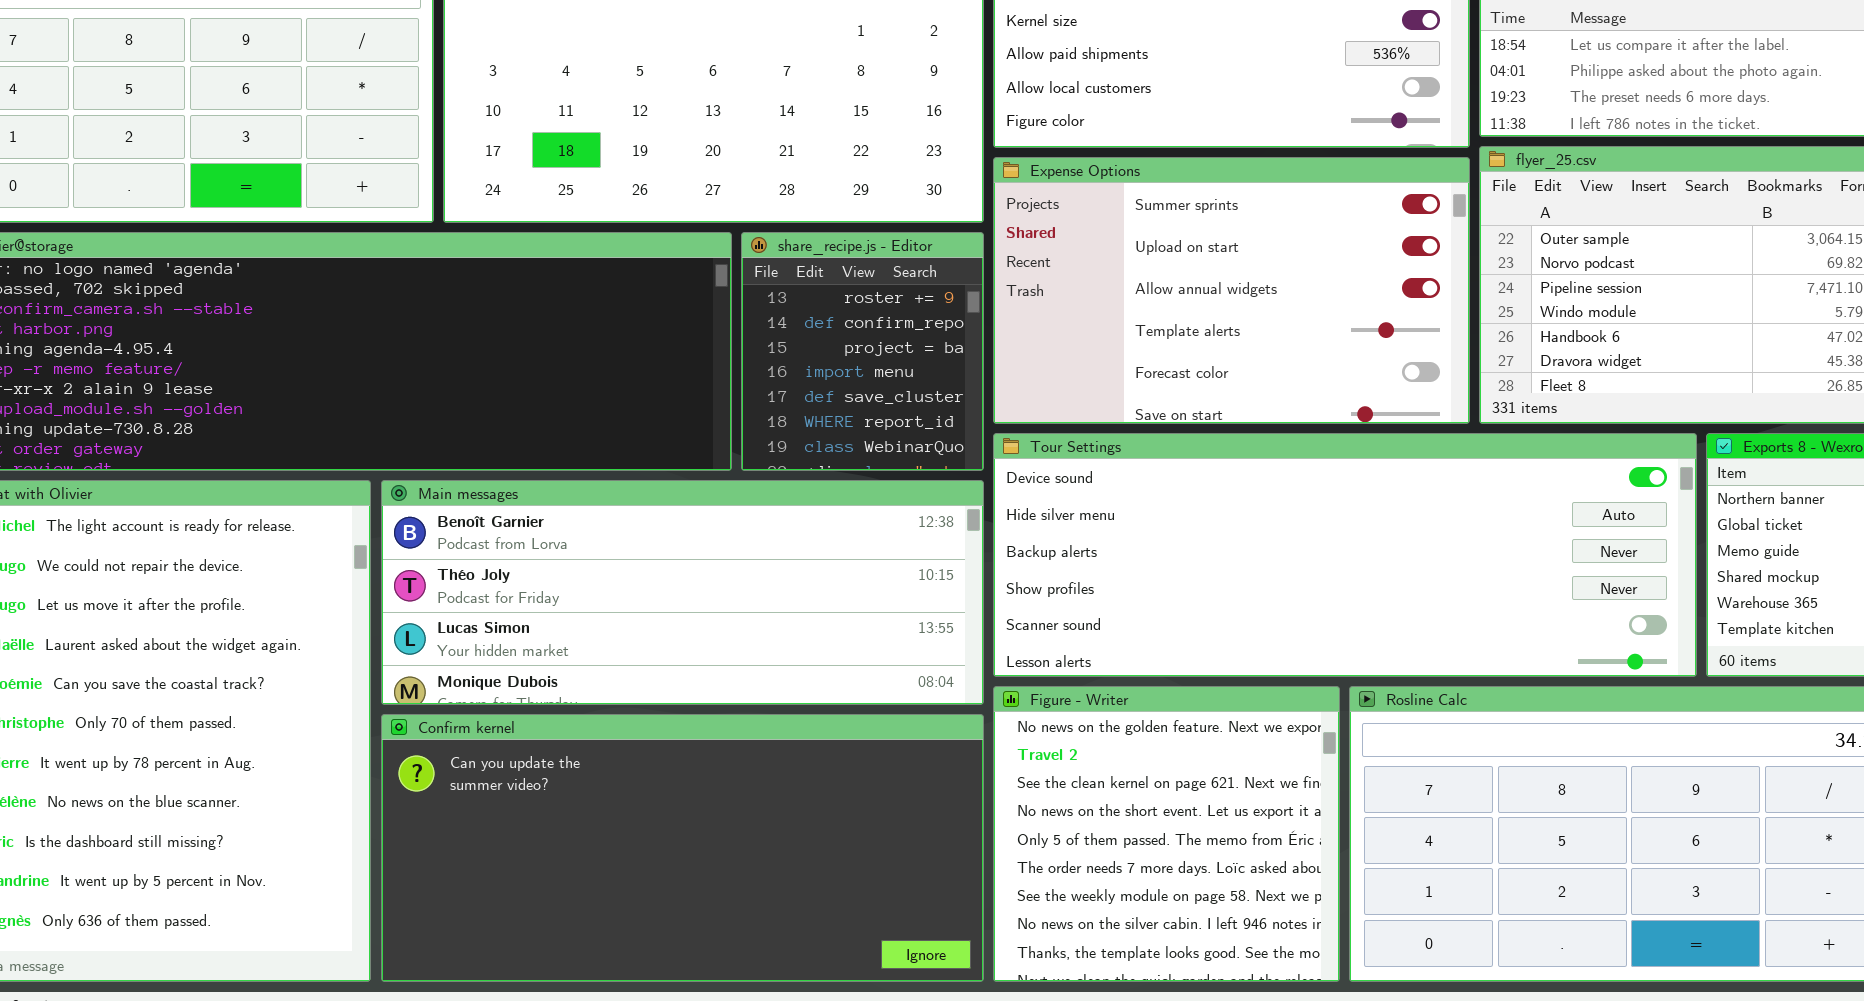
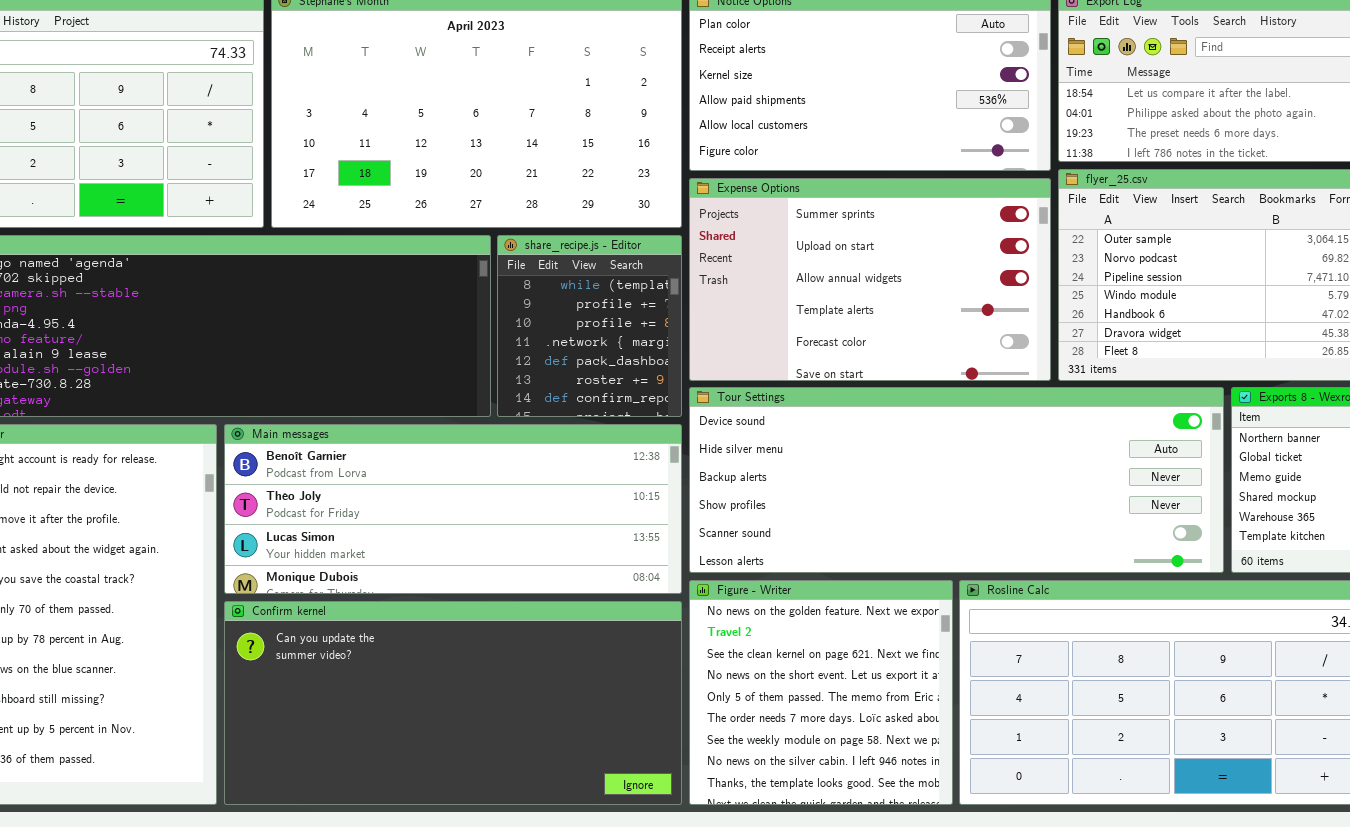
share_recipe.js - Editor: [741,232,984,471] -> [497,235,682,417], scrolled up 5 rows

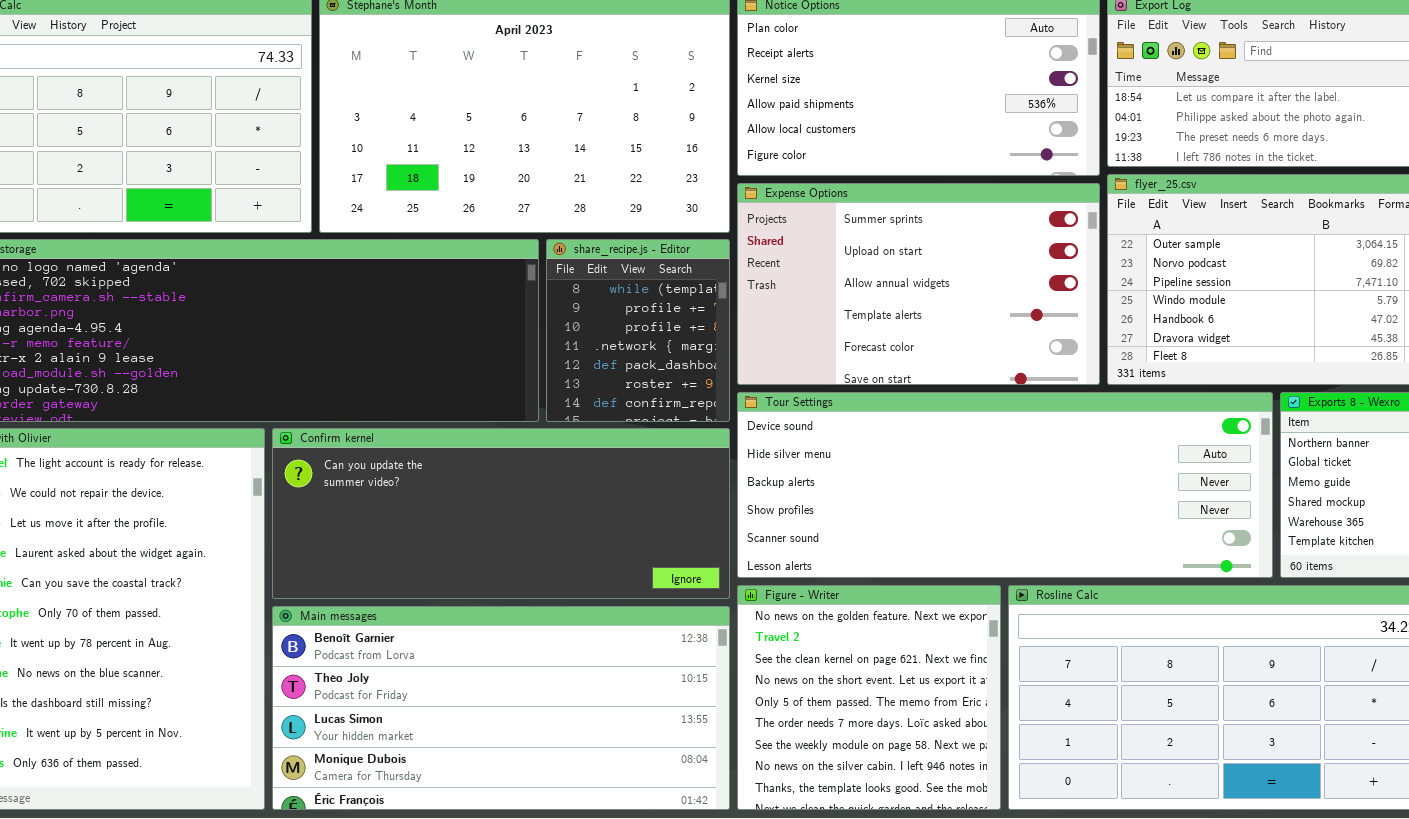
Main messages: [224,424,682,594] -> [272,606,730,810], moved, resized
Confirm kernel: [224,601,682,805] -> [272,428,730,599], moved, resized

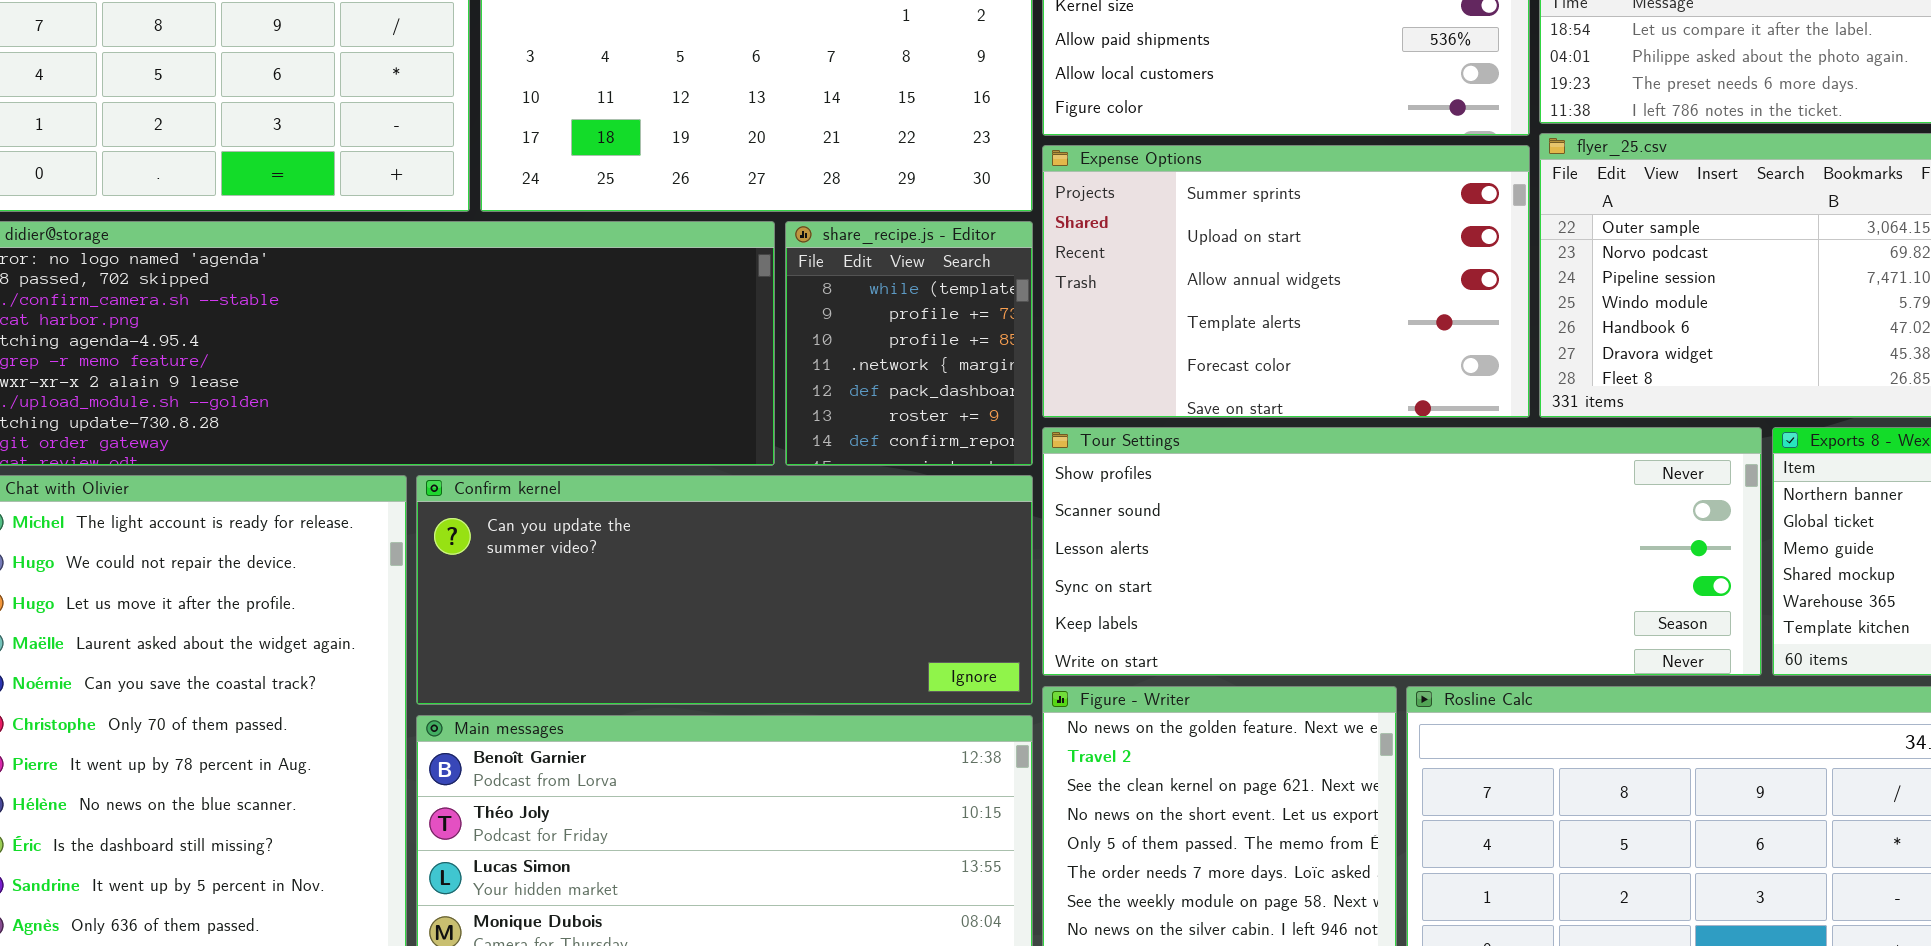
Tour Settings: [737,392,1273,578] -> [1042,427,1762,676], scrolled down 3 rows

